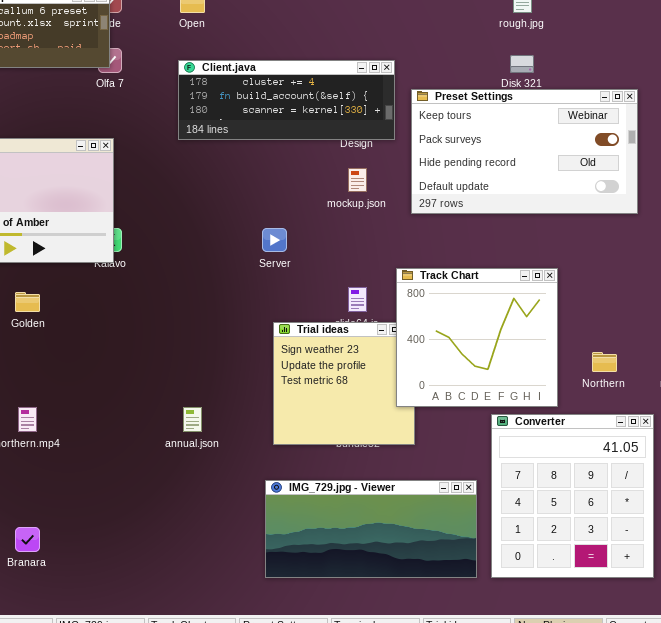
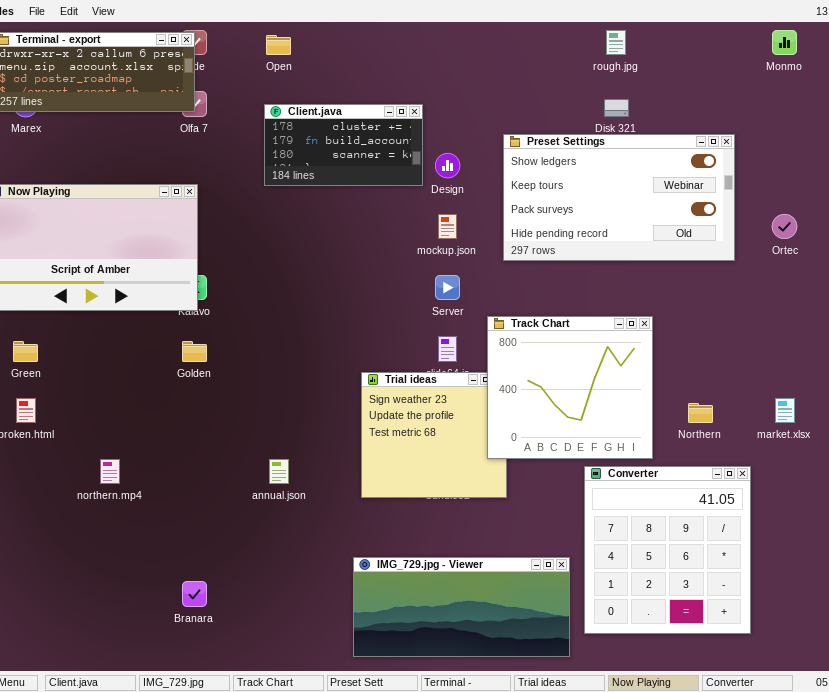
Client.java: [178,60,395,140] -> [264,104,423,186], resized
Preset Settings: [411,89,638,214] -> [503,134,735,261], scrolled up 1 row
Server: [262,228,287,252] -> [435,275,460,300], moved
Golden: [15,292,40,312] -> [182,341,207,362], moved
IMG_729.jpg - Viewer: [265,480,477,578] -> [353,557,570,657], moved
Branara: [15,527,40,552] -> [182,581,207,607], moved

